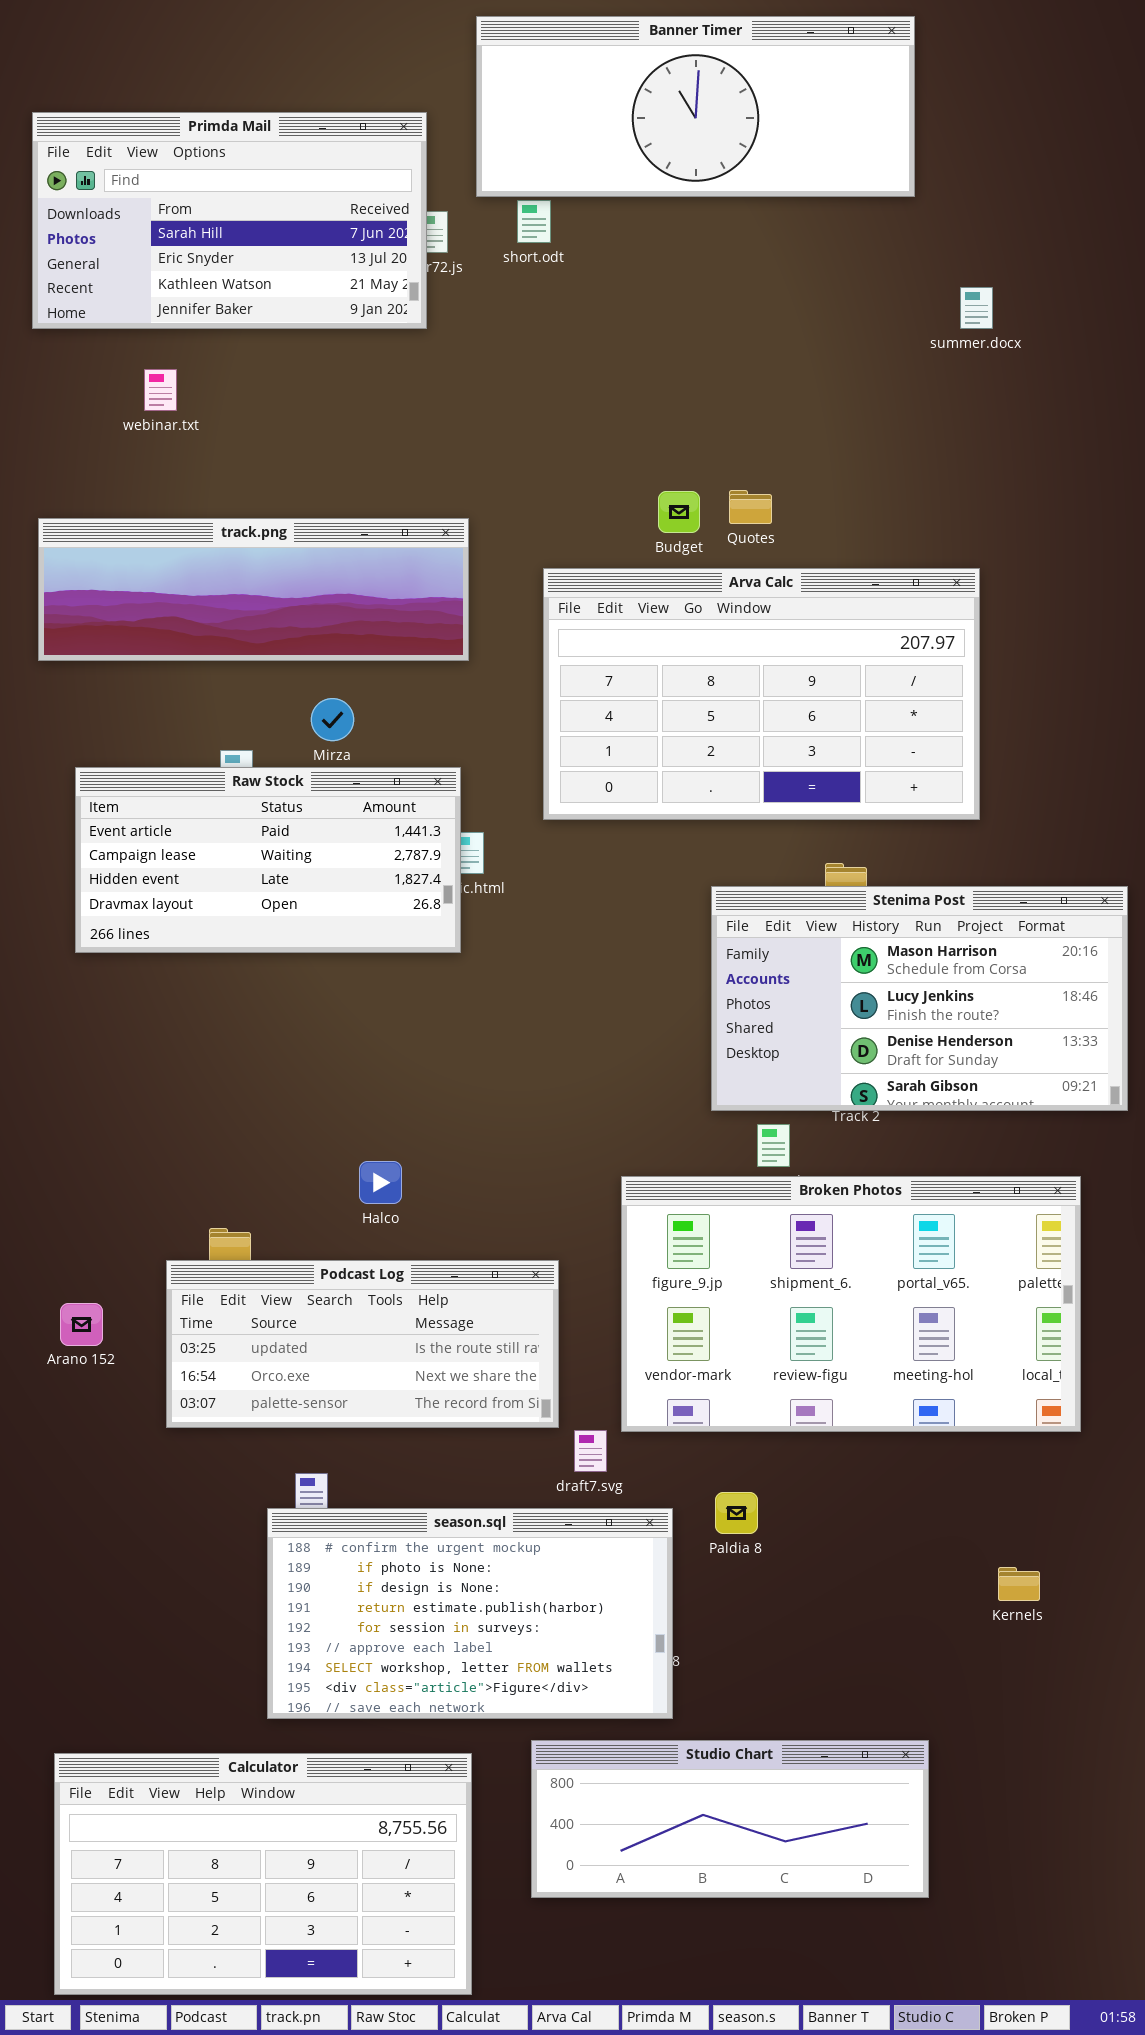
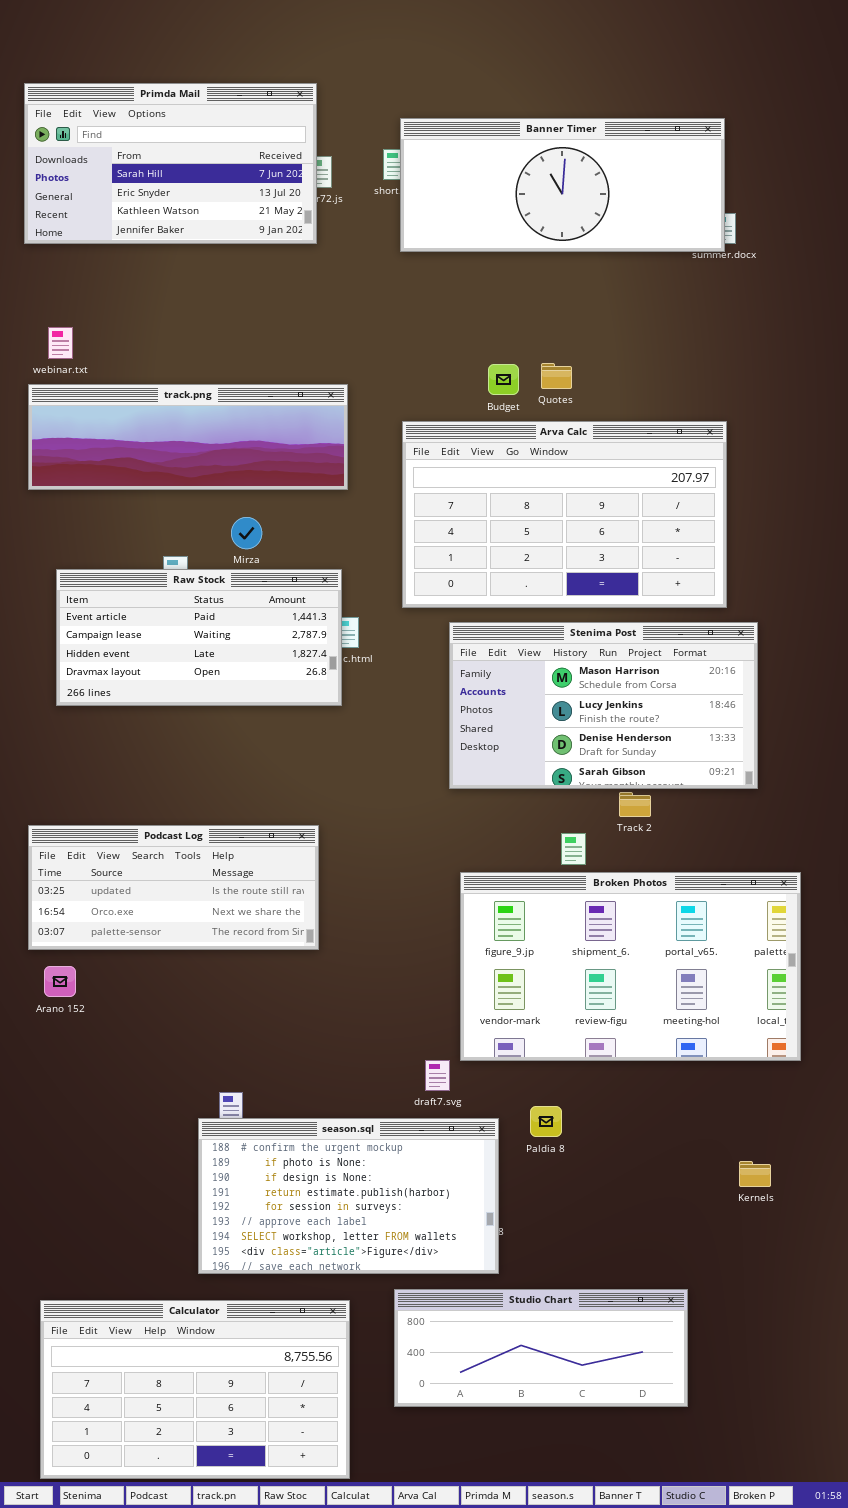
Banner Timer: [476,16,915,197] -> [400,118,725,252], moved
webinar.txt: [144,369,177,411] -> [48,327,73,359], moved
Stenima Post: [711,886,1128,1111] -> [449,622,758,789], moved
Podcast Log: [166,1260,559,1428] -> [28,825,319,950], moved

